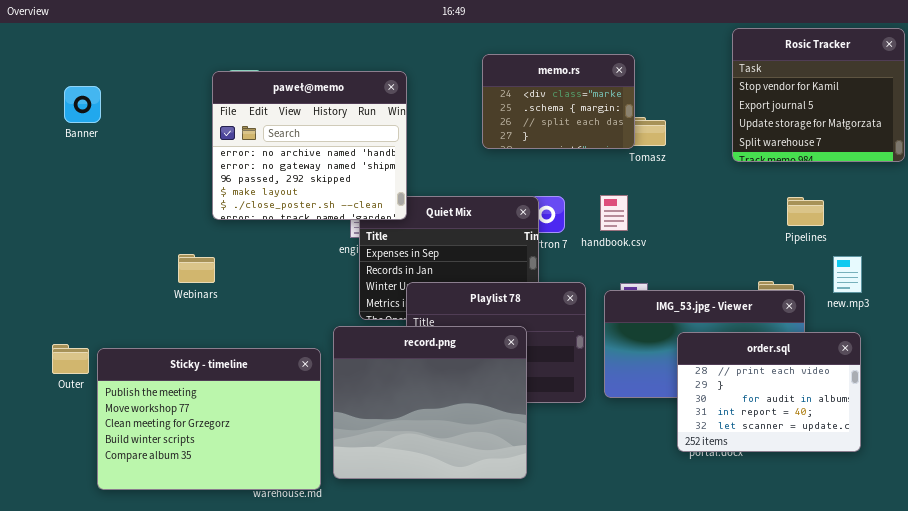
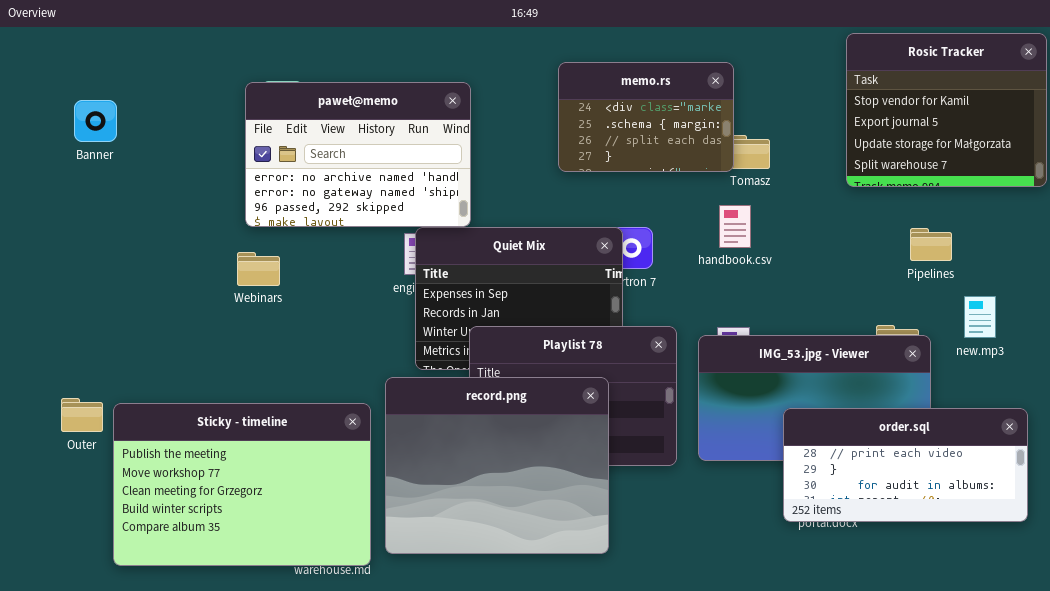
paweł@memo: [212,71,407,220] -> [245,82,471,227], resized
handbook.csv: [600,195,628,231] -> [719,205,751,248], moved
Webinars: [178,254,215,283] -> [237,252,280,286], moved
order.sql: [677,332,861,452] -> [783,408,1028,522], resized

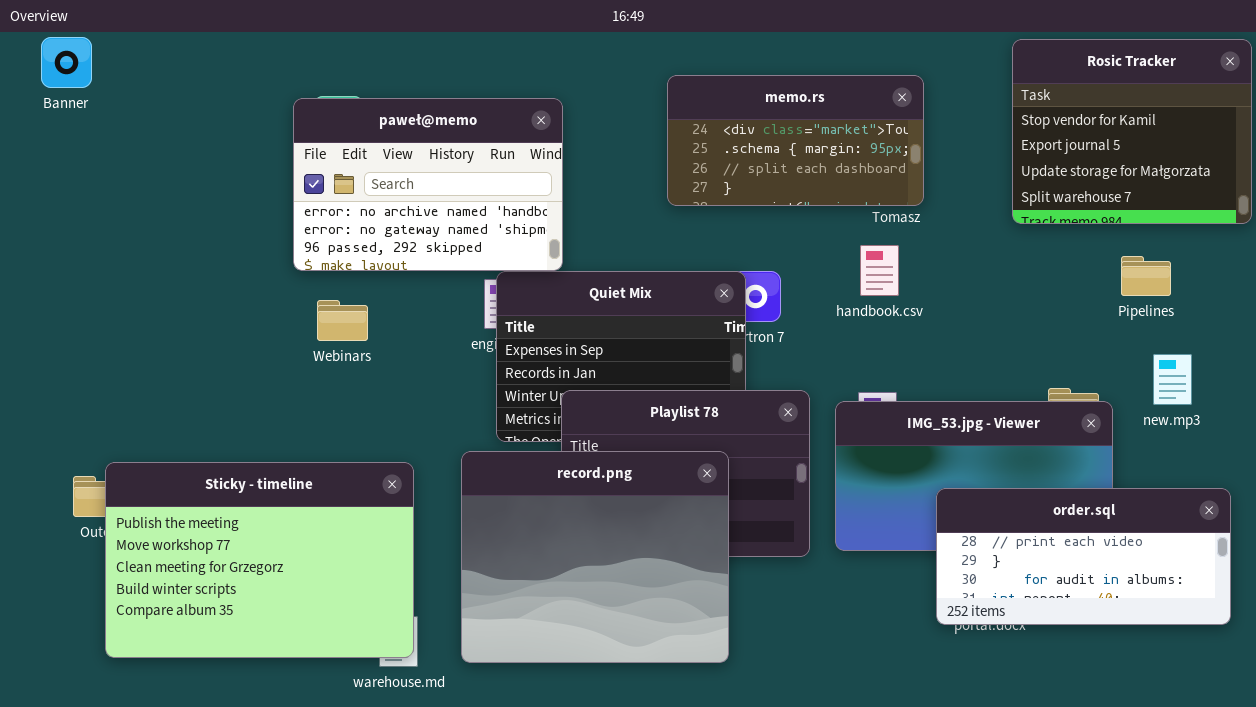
memo.rs: [558,62,734,172] -> [667,75,924,206], resized
Banner: [74,100,117,142] -> [41,37,92,88], moved
Pipelines: [910,228,952,261] -> [1121,256,1171,296], moved
Webinars: [237,252,280,286] -> [317,300,368,341], moved
Sticky - timeline: [113,403,371,566] -> [105,462,414,658], moved

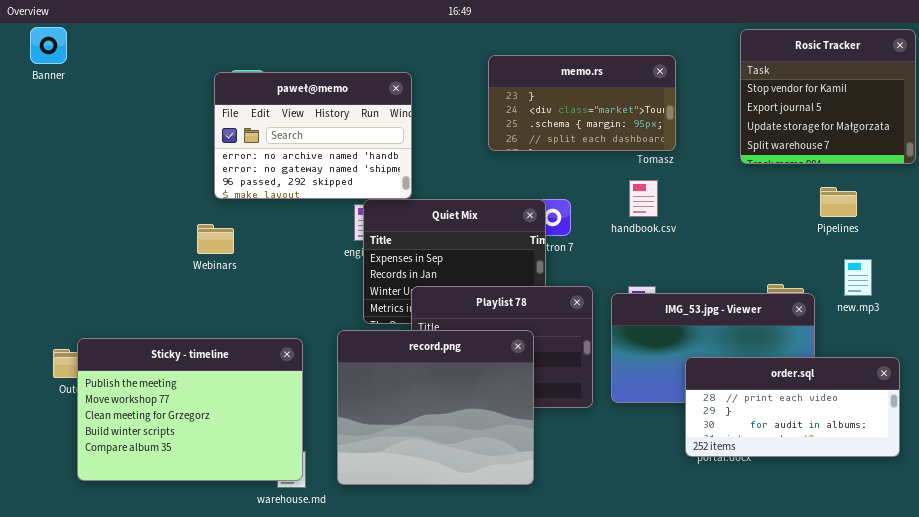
memo.rs: [667,75,924,206] -> [488,55,676,151], scrolled up 1 row
Webinars: [317,300,368,341] -> [197,224,234,254], moved

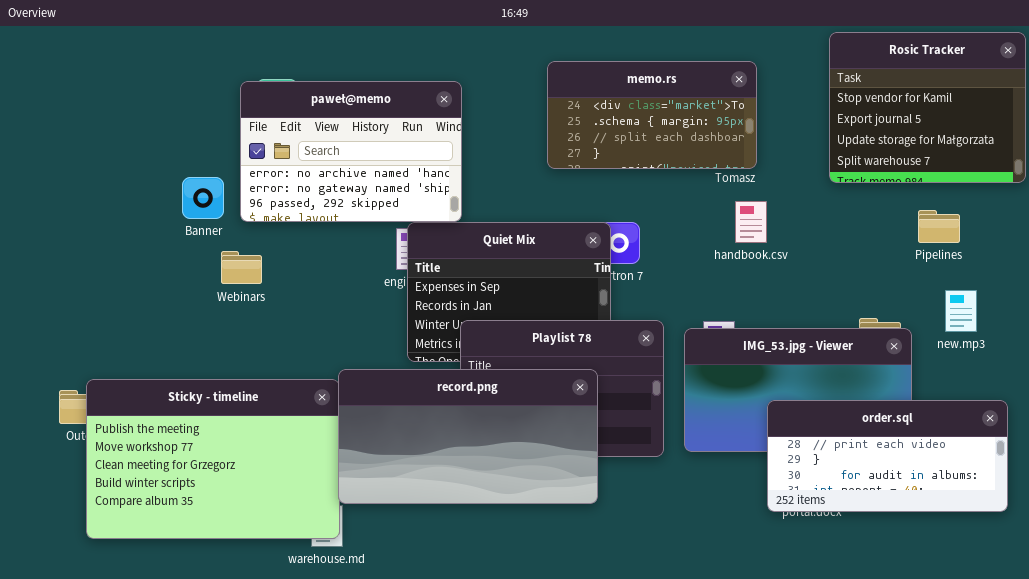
Banner: [30,27,67,64] -> [182,177,224,219], moved
memo.rs: [488,55,676,151] -> [547,61,757,169], scrolled down 1 row
handbook.csv: [629,180,658,217] -> [735,201,767,243], moved
record.png: [337,330,534,485] -> [338,369,598,504], resized

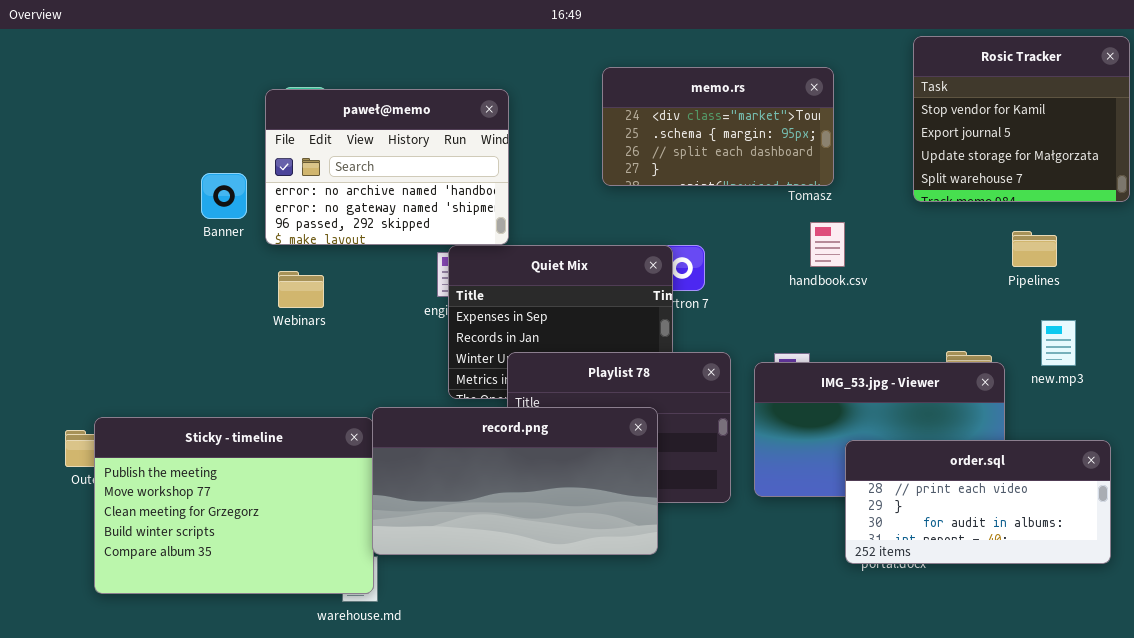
Banner: [182,177,224,219] -> [201,173,247,219], moved
Webinars: [221,251,262,284] -> [278,271,324,308], moved

